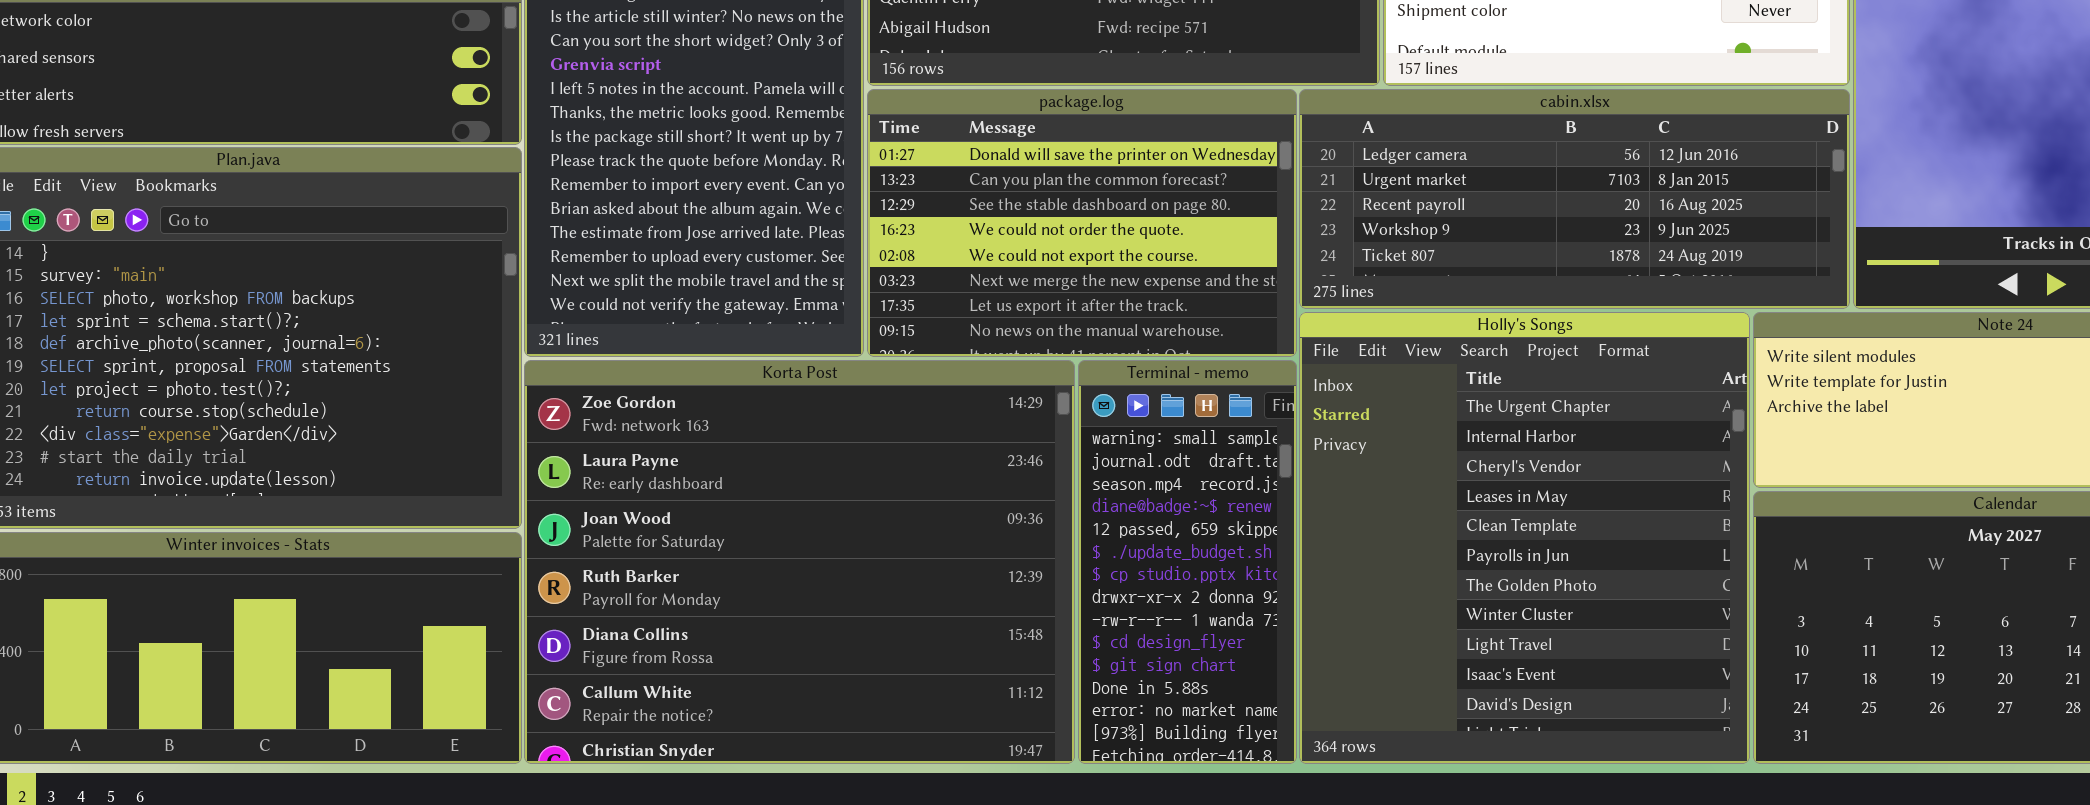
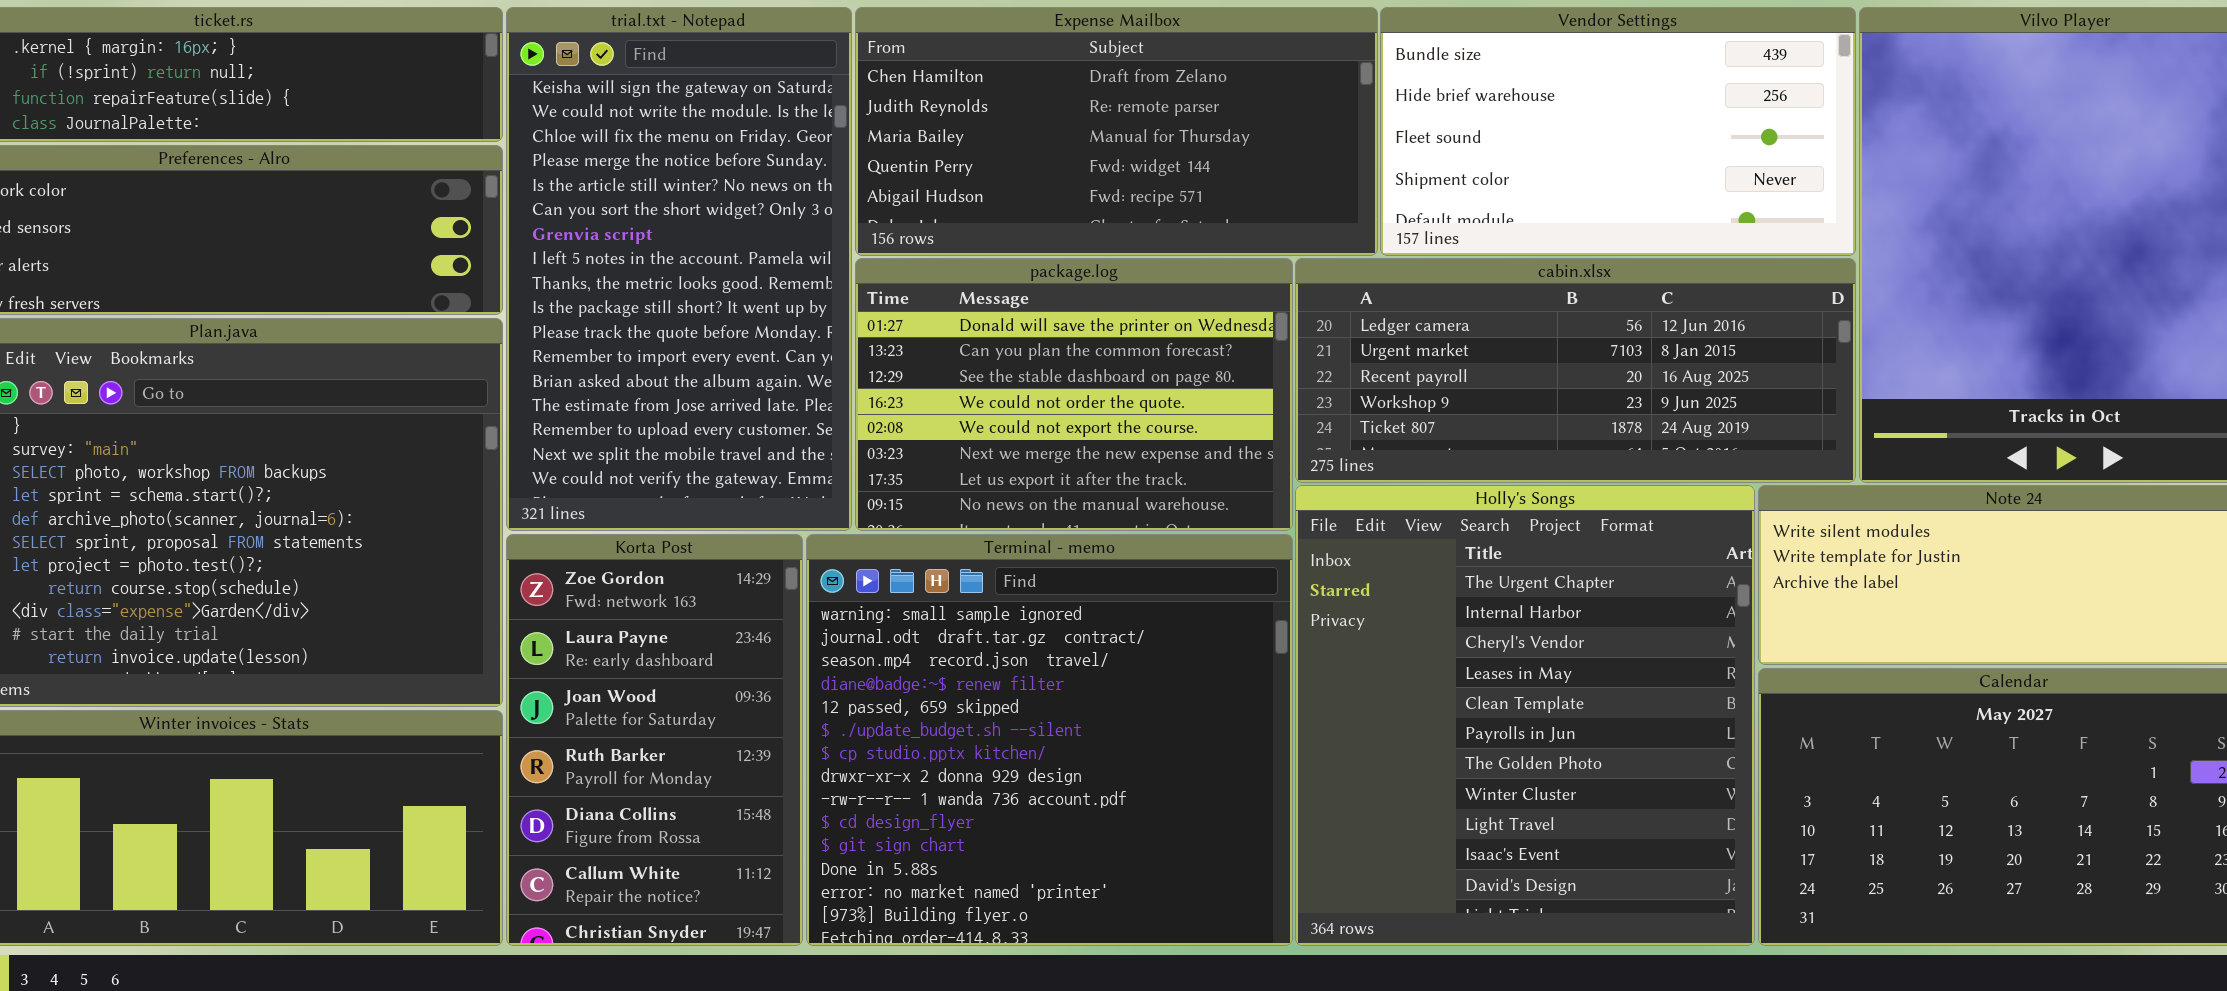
Korta Post: [524,360,1075,764] -> [506,534,803,946], resized
Terminal - memo: [1078,360,1297,764] -> [806,534,1293,946], resized

